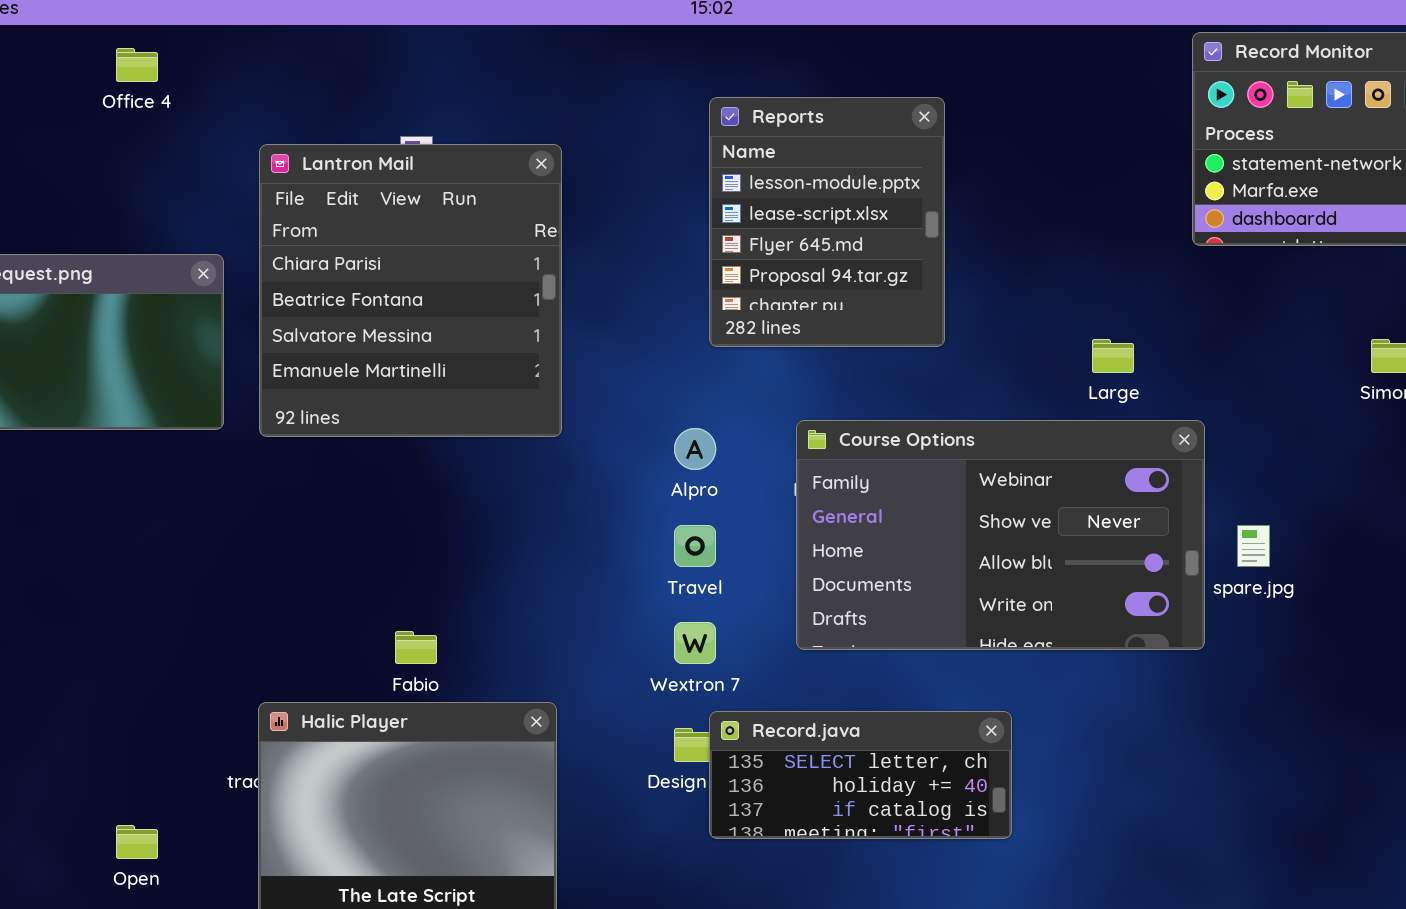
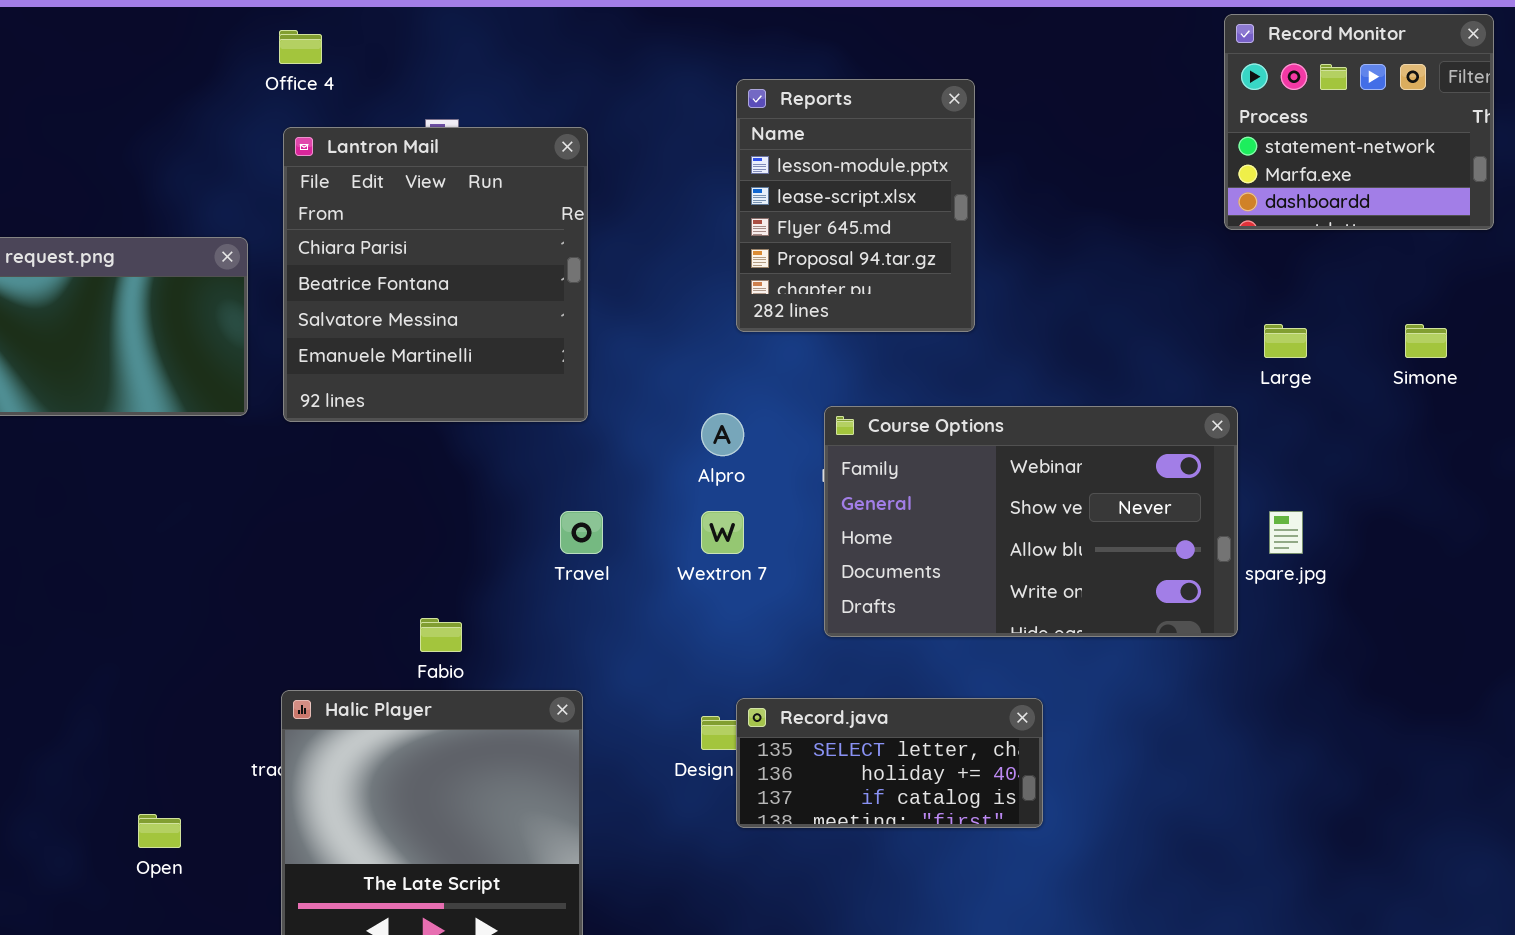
Office 4: [116,48,158,82] -> [279,30,322,64], moved
Large: [1092,339,1134,373] -> [1264,324,1307,358], moved
Travel: [674,525,716,567] -> [560,511,603,554], moved
Wextron 7: [674,622,716,664] -> [701,511,744,554], moved

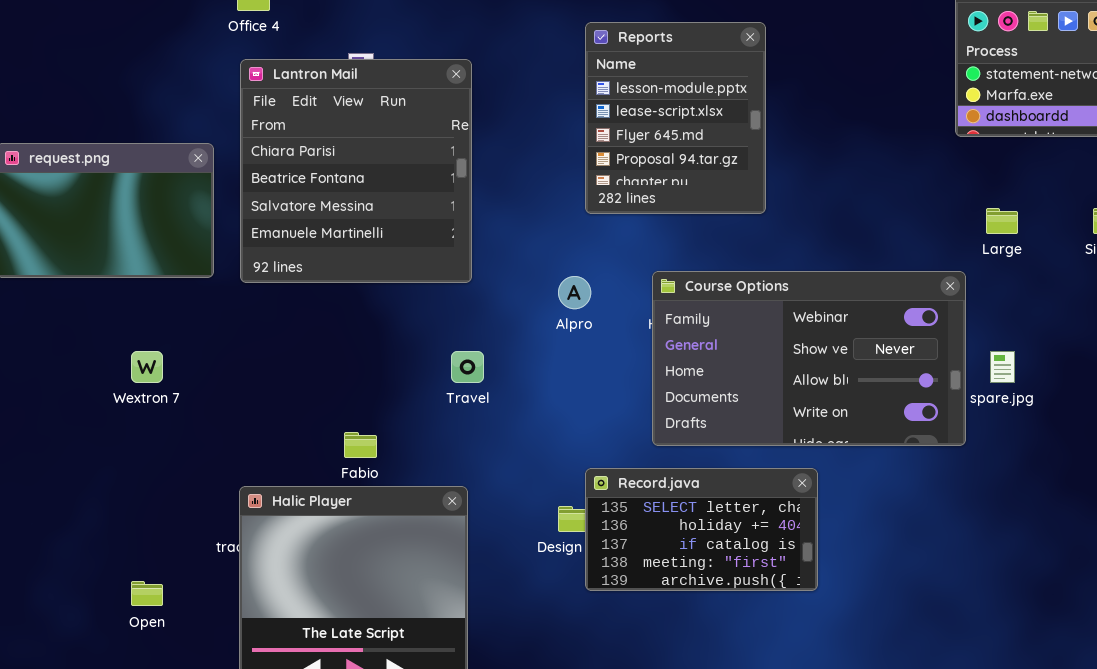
Wextron 7: [701,511,744,554] -> [131,351,163,383], moved
Record.java: [736,698,1043,828] -> [585,468,818,591], resized

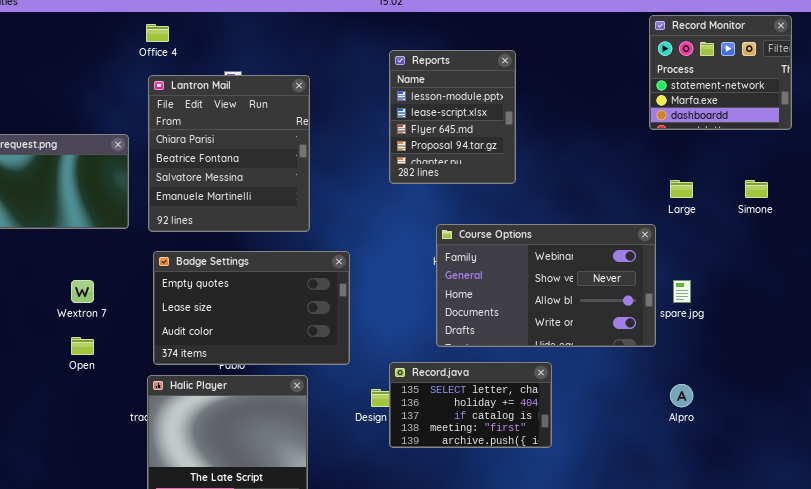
Alpro: [558,276,591,309] -> [670,384,693,407], moved
Badge Settings: none -> [153,251,350,365], opened
Open: [131,581,163,606] -> [71,337,94,355], moved

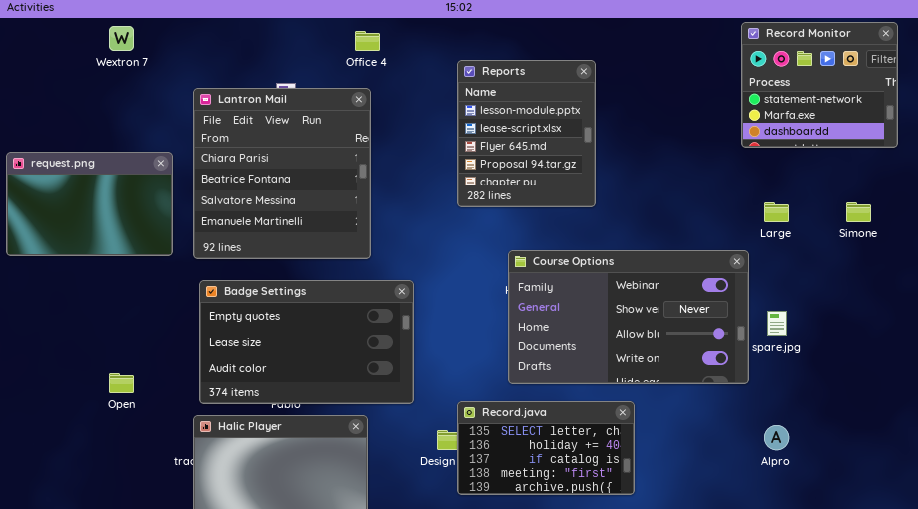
Office 4: [146,24,169,42] -> [355,31,380,51], moved
Wextron 7: [71,280,94,303] -> [109,26,134,51], moved

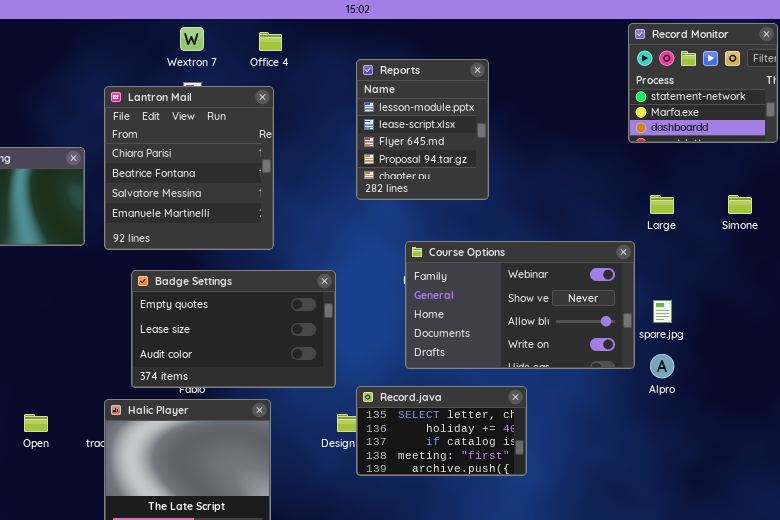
Wextron 7: [109,26,134,51] -> [180,27,204,51], moved
Badge Settings: [199,280,414,404] -> [131,270,336,388], moved
Open: [109,373,134,393] -> [24,414,48,432], moved
Alpro: [764,425,789,450] -> [650,354,674,378], moved

